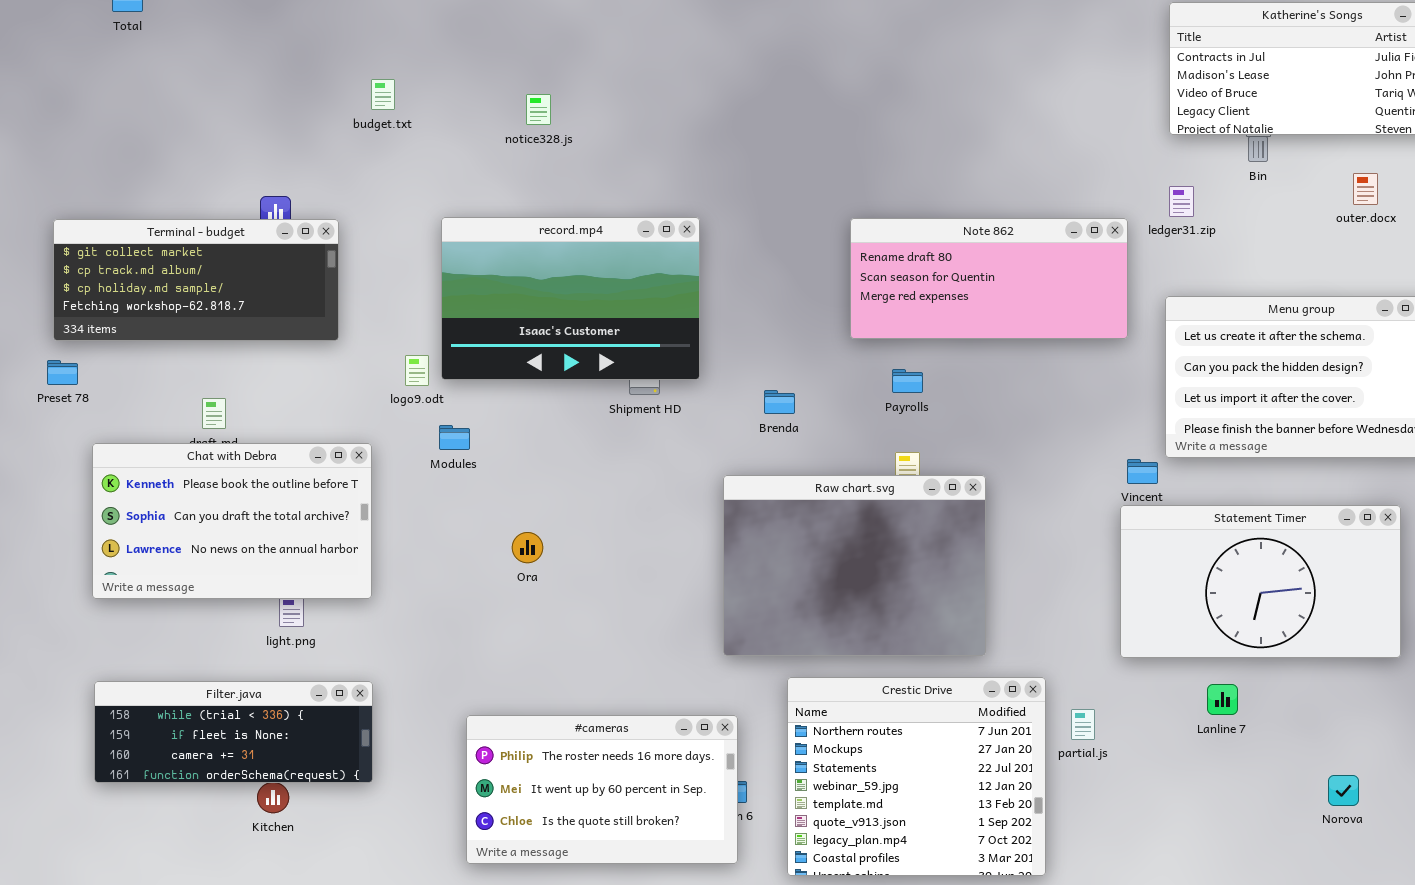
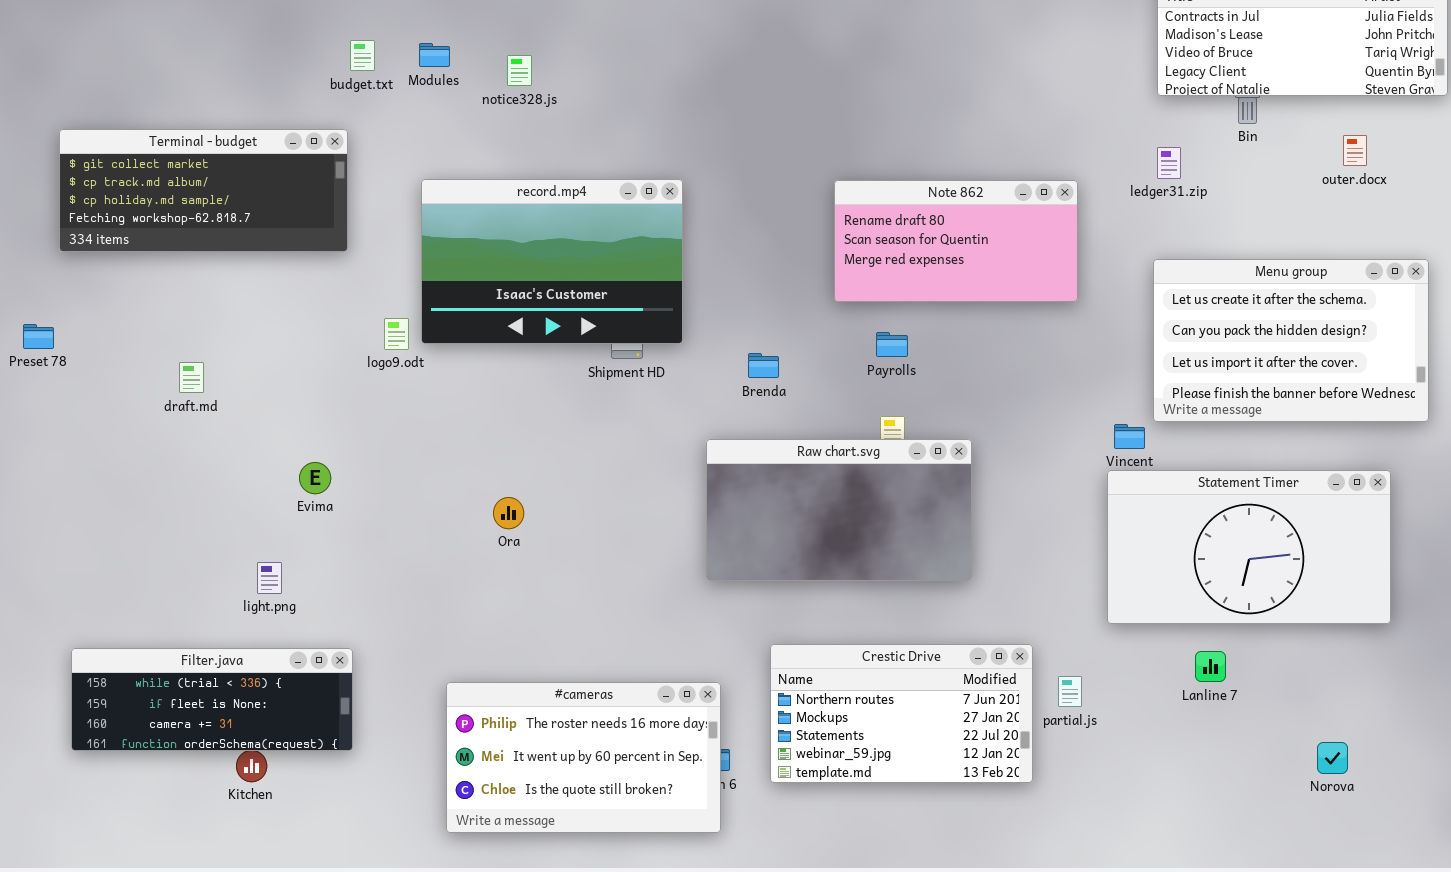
Note 862: [850,218,1128,339] -> [834,180,1078,302], resized
Terminal - budget: [53,219,339,341] -> [59,129,348,252], moved
Modules: [439,425,470,450] -> [419,43,450,67], moved
Chat with Debra: [92,443,372,599] -> none, closed
Raw chart.svg: [723,475,986,656] -> [706,439,972,581], resized
Crestic Drive: [787,677,1046,876] -> [770,644,1033,783], resized

